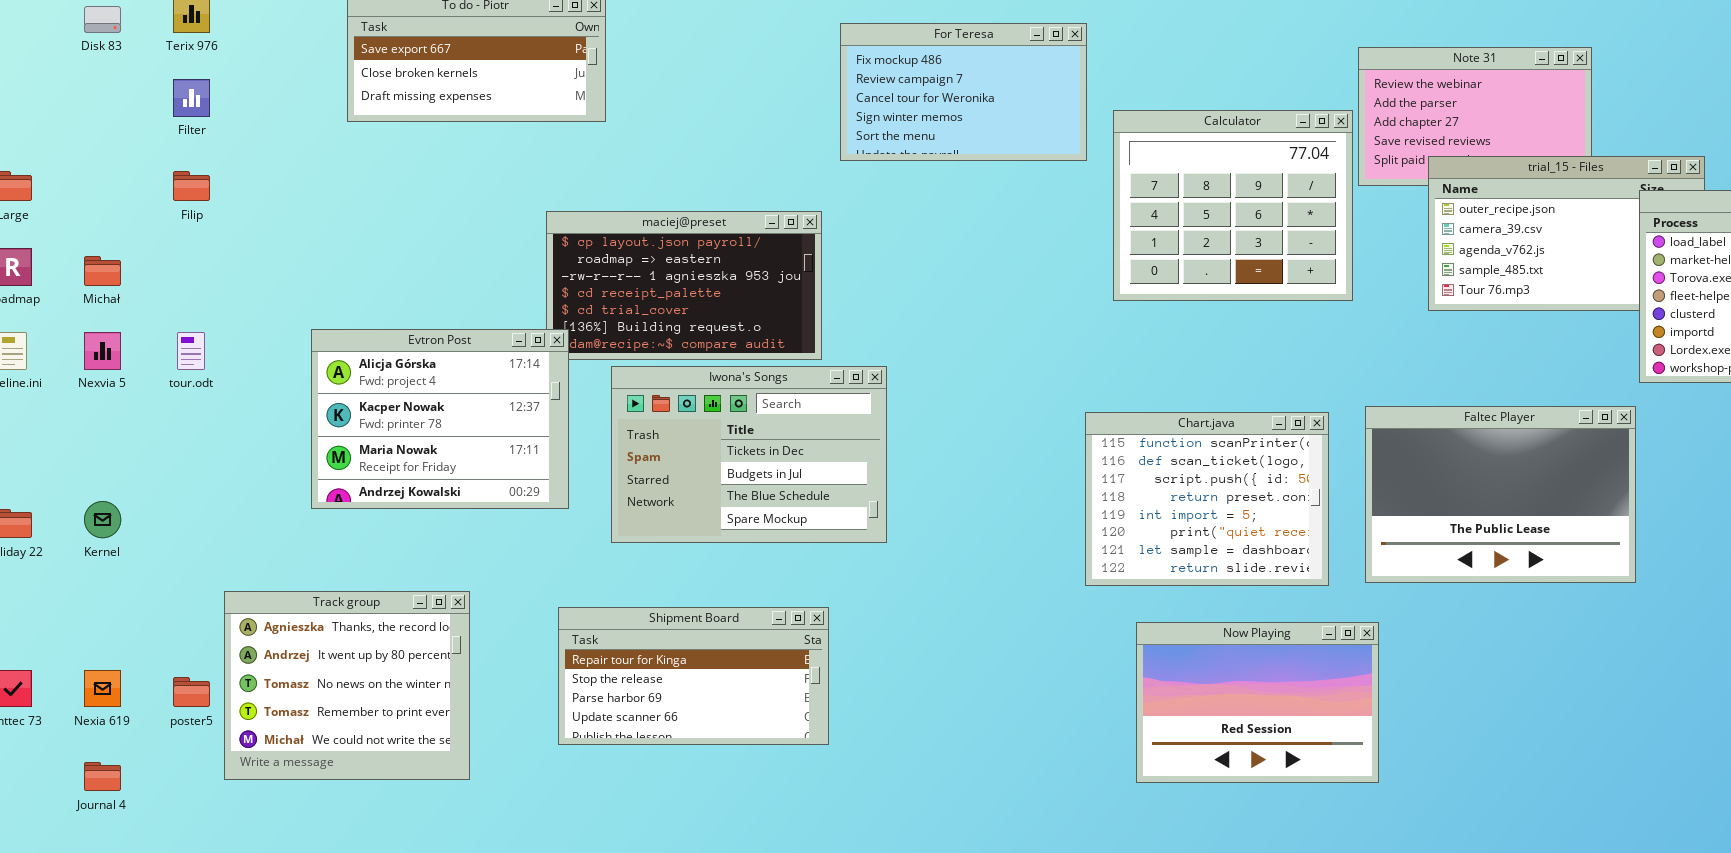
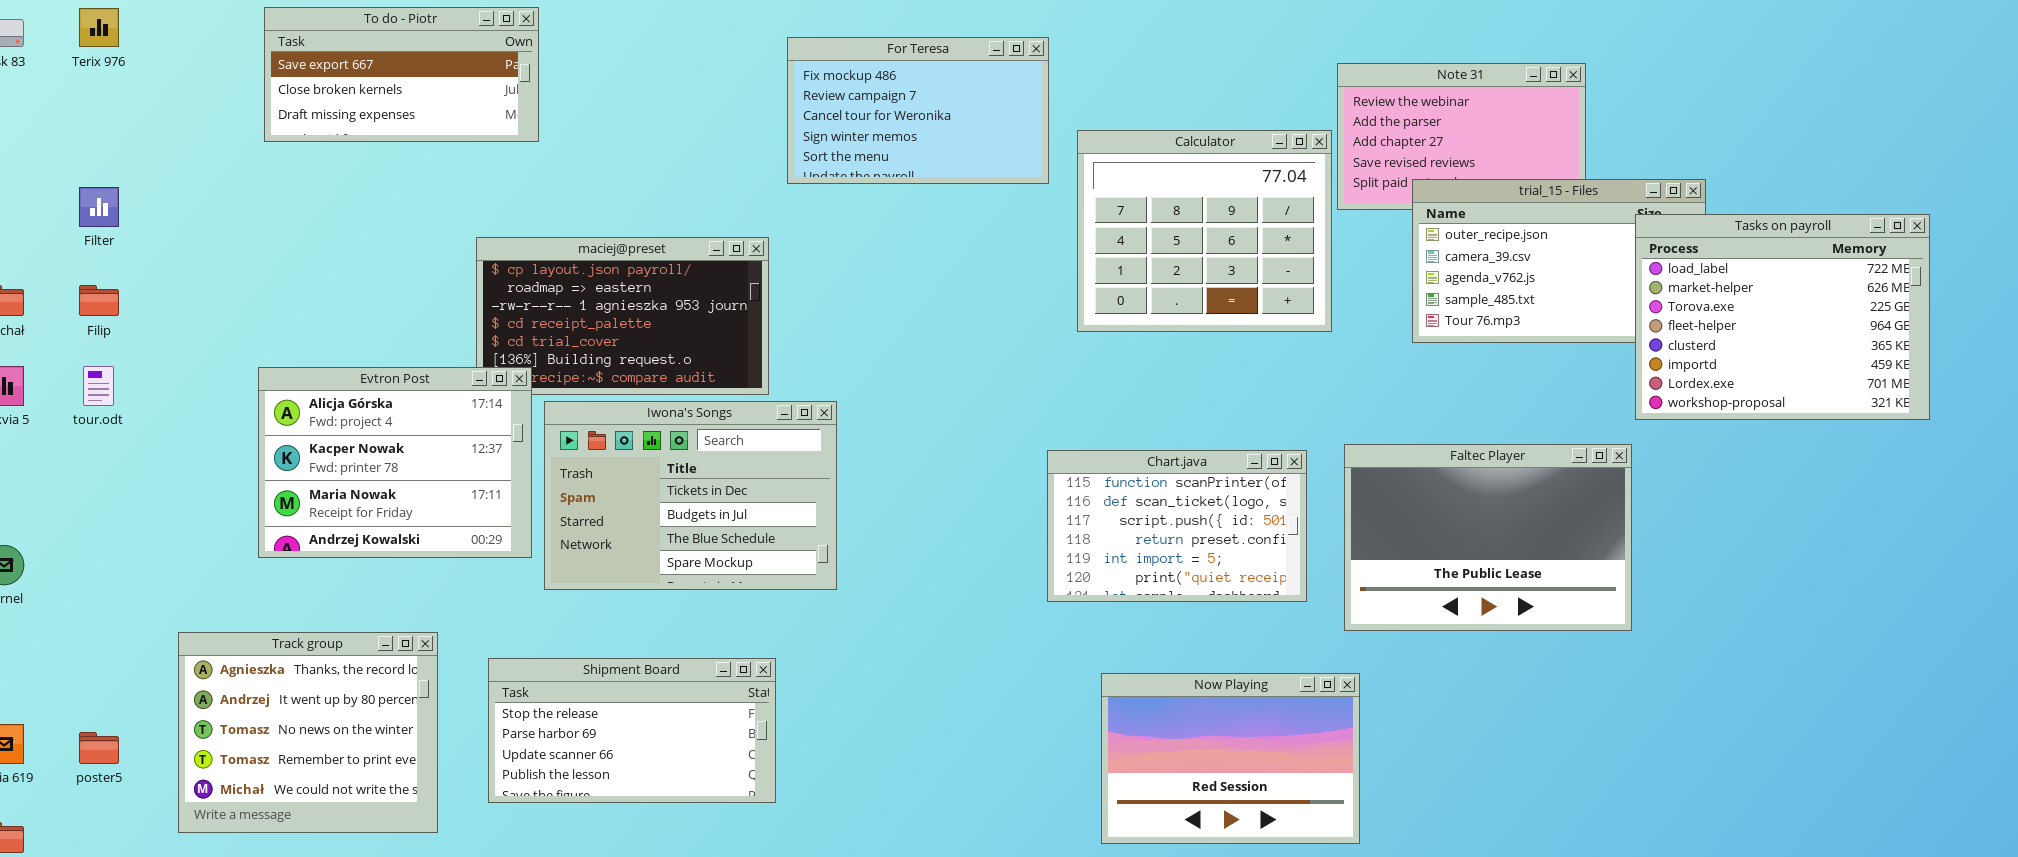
Filter: [173,79,210,117] -> [79,187,119,227], moved
Filip: [173,171,210,201] -> [79,285,119,316], moved
Evtron Post: [311,329,569,509] -> [258,367,532,558], moved
Chart.java: [1085,412,1329,586] -> [1047,450,1307,602], resized
Track group: [224,591,470,780] -> [178,632,438,833], moved
Shipment Board: [558,607,829,745] -> [488,658,776,803], scrolled down 1 row

